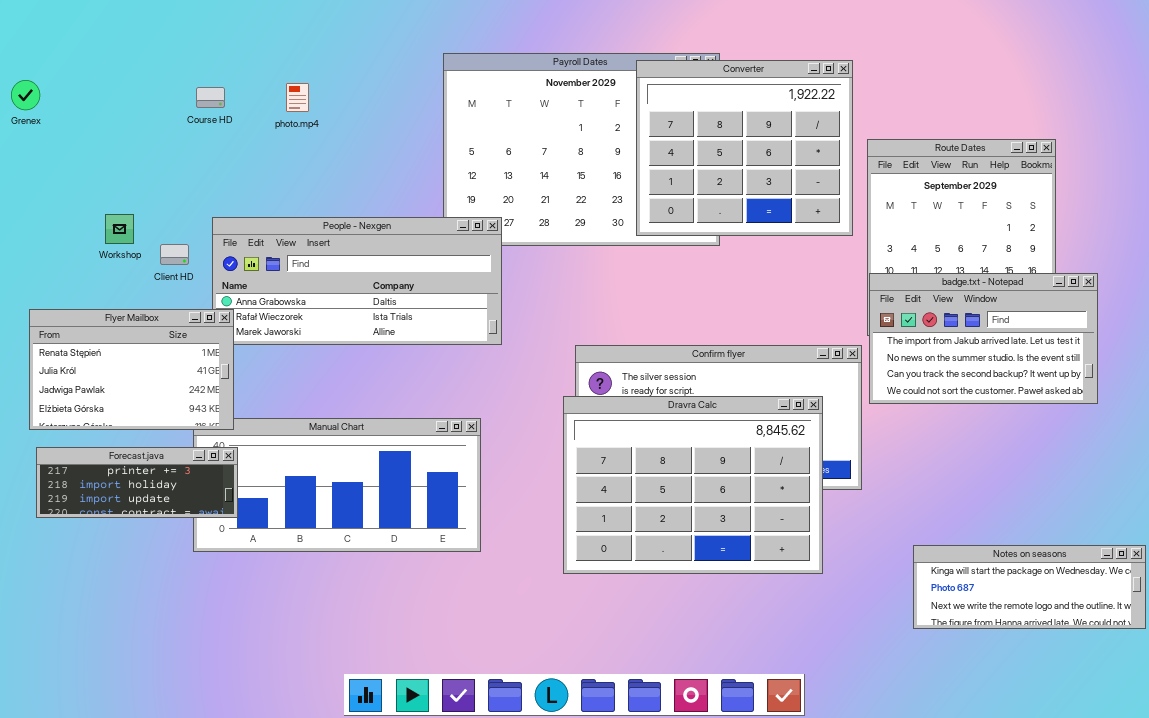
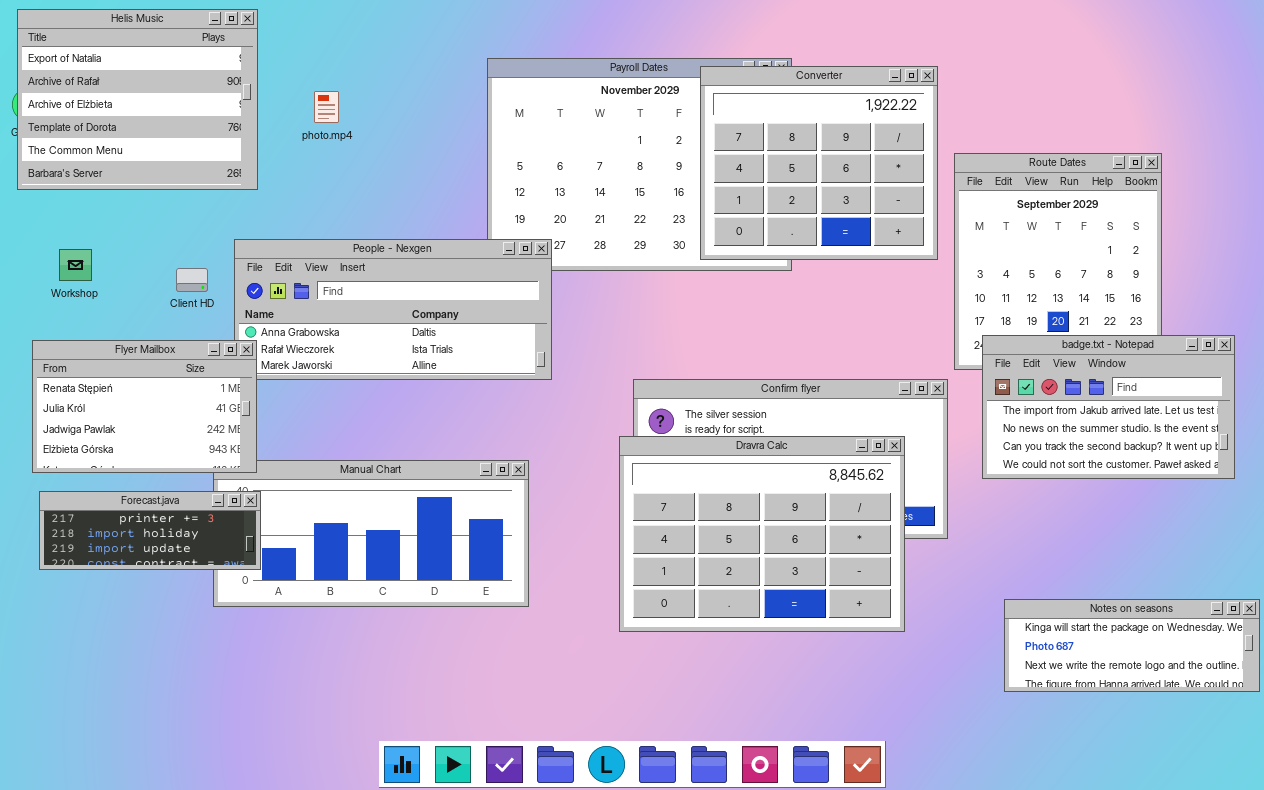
Helis Music: none -> [17,9,258,190], opened
Workshop: [105,214,134,244] -> [59,249,92,281], moved
badge.txt - Notepad: [869,273,1098,404] -> [982,335,1235,479], moved

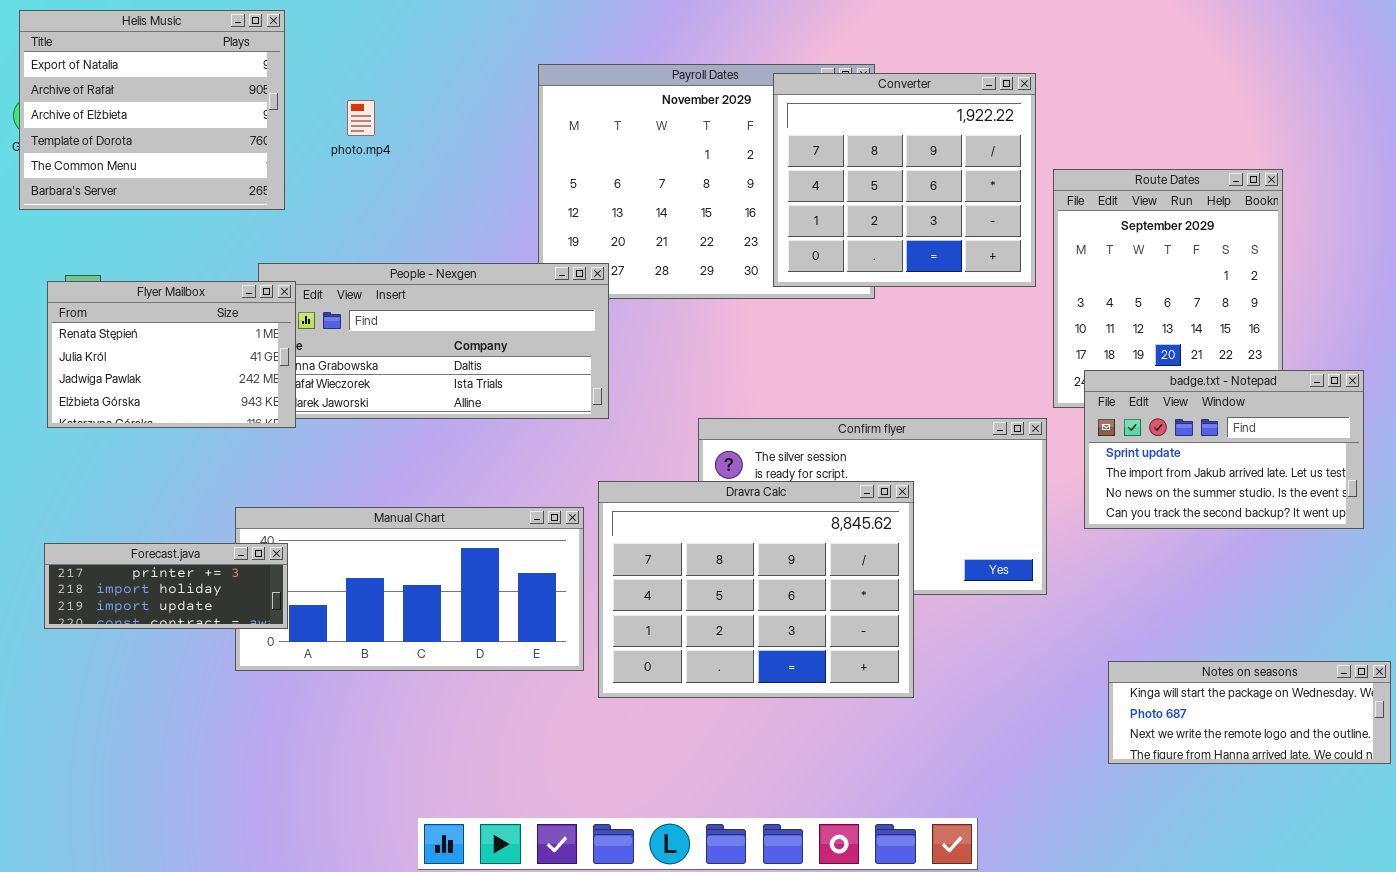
badge.txt - Notepad: [982,335,1235,479] -> [1084,370,1364,529], scrolled up 1 row
Flyer Mailbox: [32,340,257,473] -> [47,281,296,428], moved
Dravra Calc: [619,436,905,632] -> [598,481,914,698], moved

